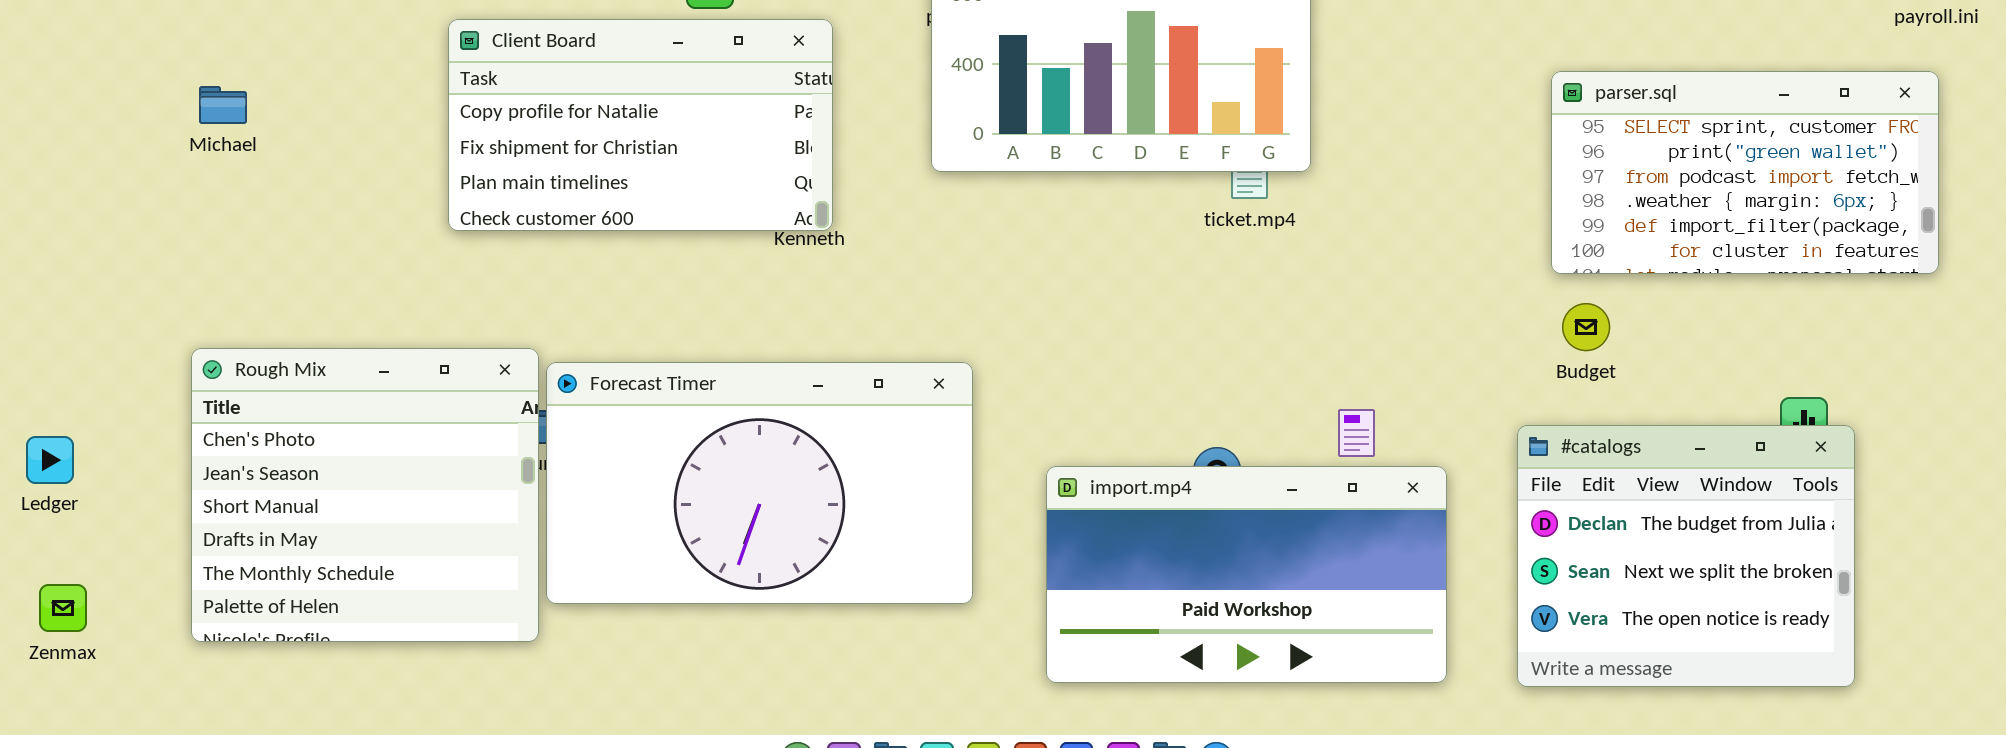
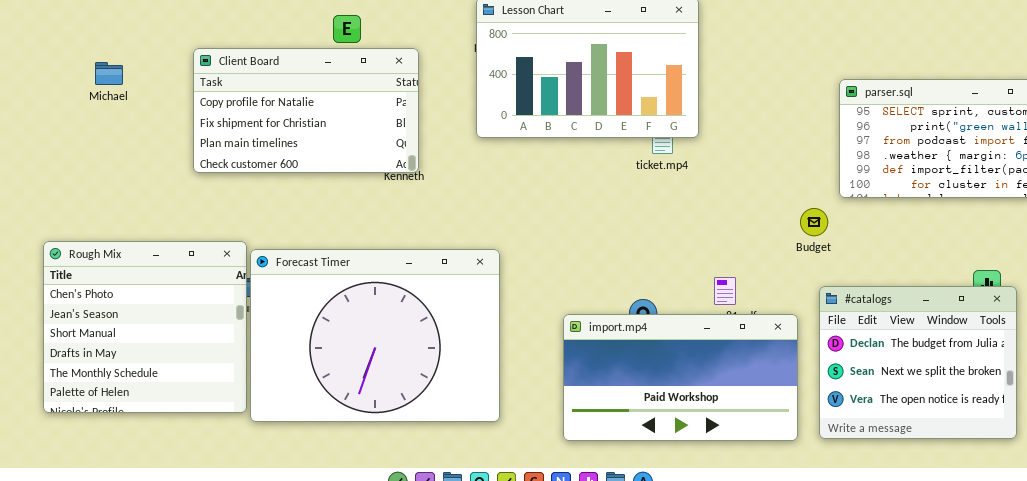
Michael: [199,86,247,124] -> [95,62,123,85], moved
Budget: [1562,303,1610,351] -> [800,208,828,236], moved
Forecast Timer: [546,362,973,604] -> [250,249,500,422], resized
import.mp4: [1046,466,1447,683] -> [563,314,798,441], moved

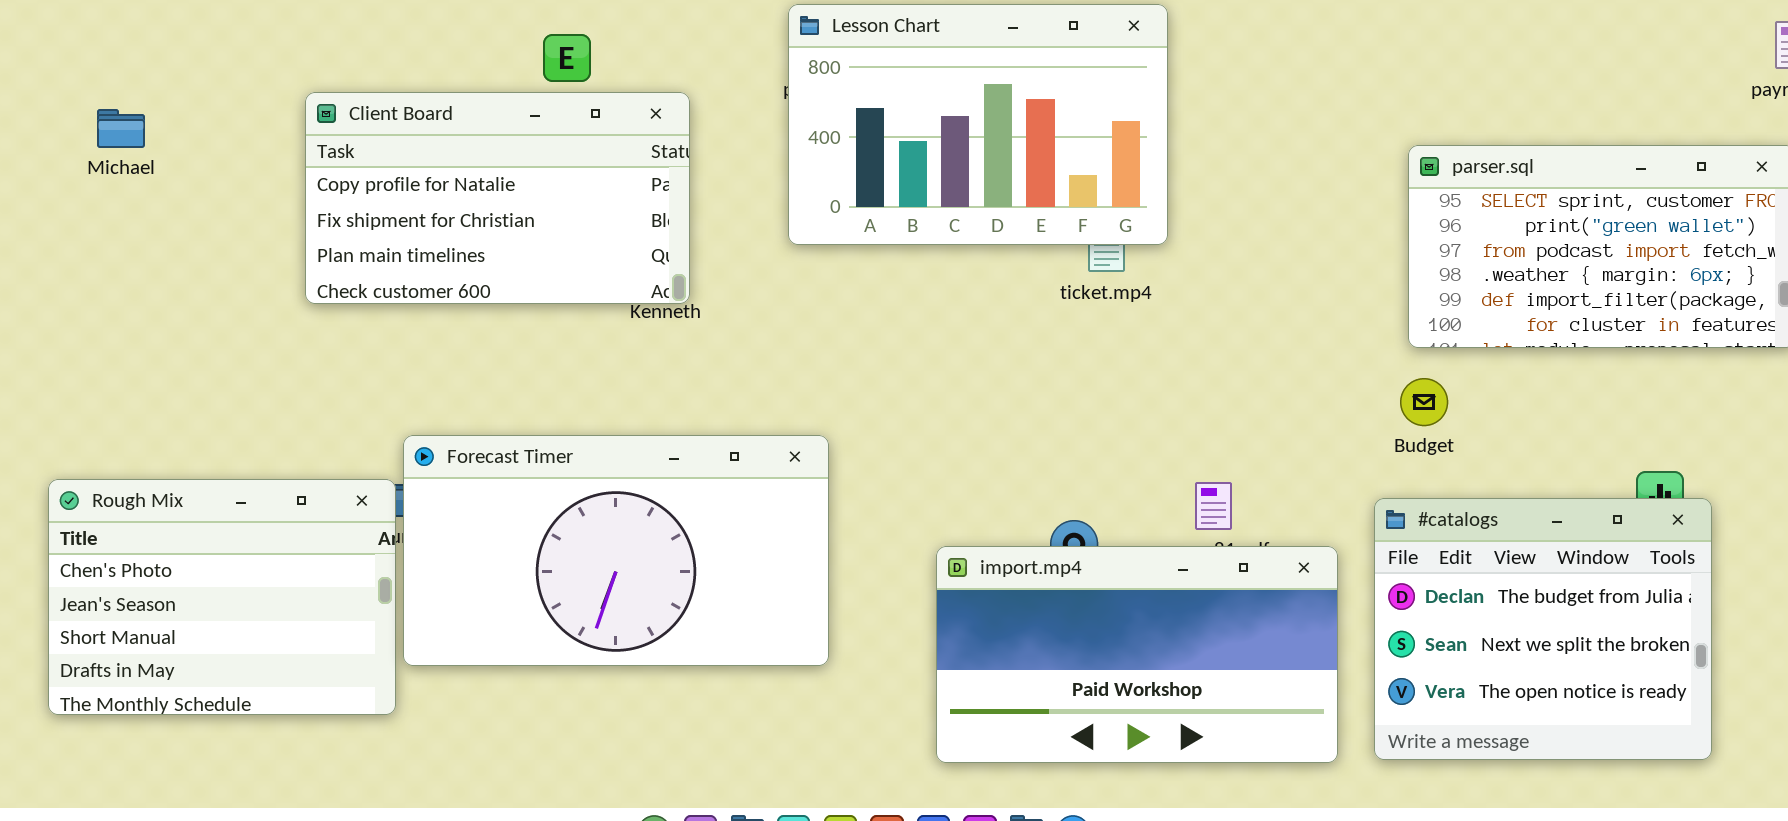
Michael: [95,62,123,85] -> [97,109,145,148], moved
Budget: [800,208,828,236] -> [1400,378,1448,426], moved
Rough Mix: [43,241,247,413] -> [48,479,396,715], resized
Forecast Timer: [250,249,500,422] -> [403,435,829,666], resized

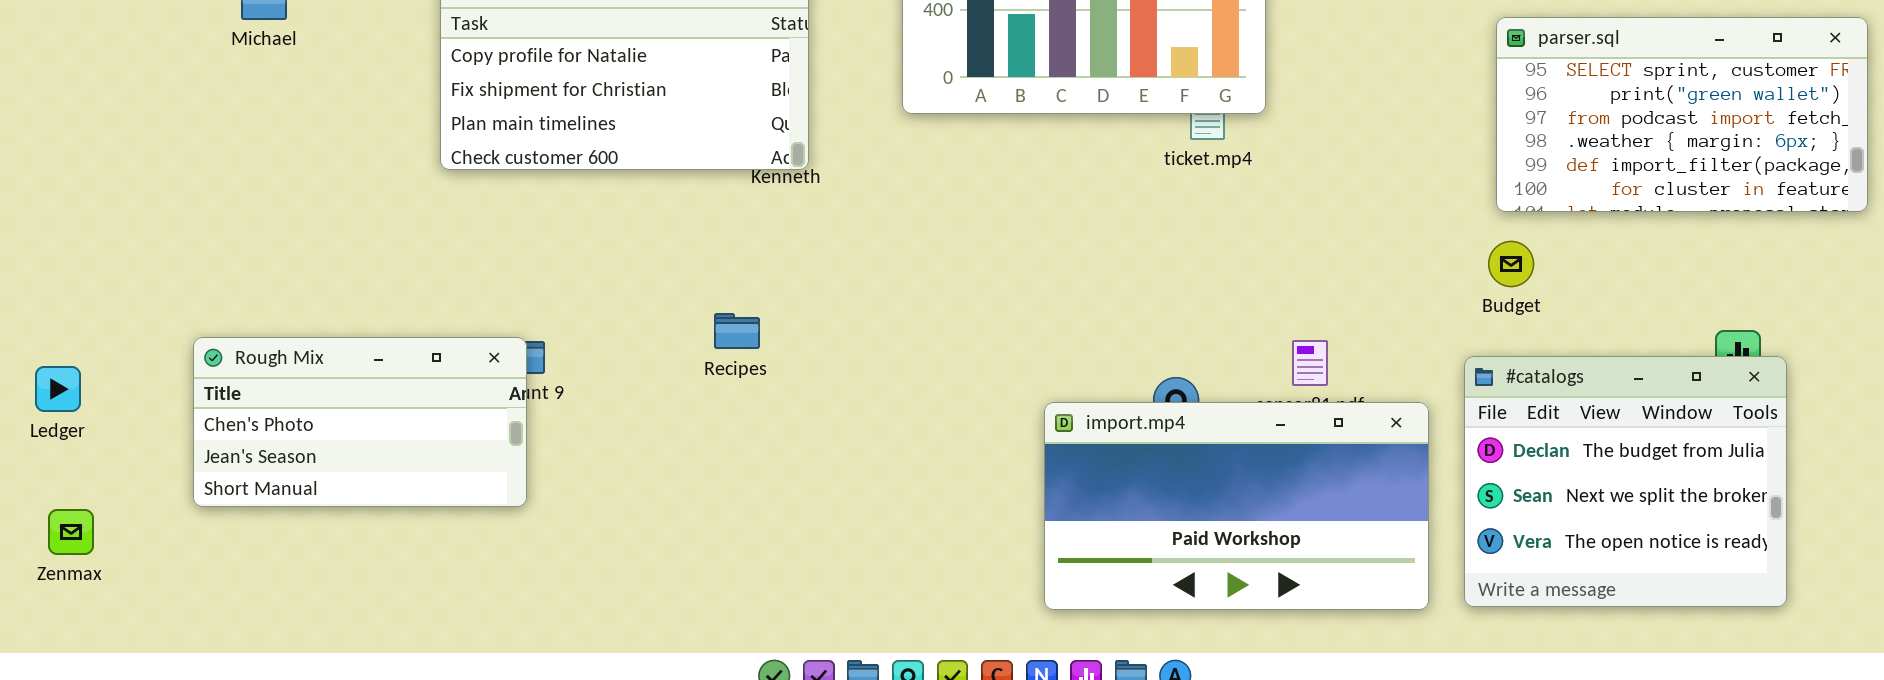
Forecast Timer: [403,435,829,666] -> none, closed
Rough Mix: [48,479,396,715] -> [193,337,527,507], resized

